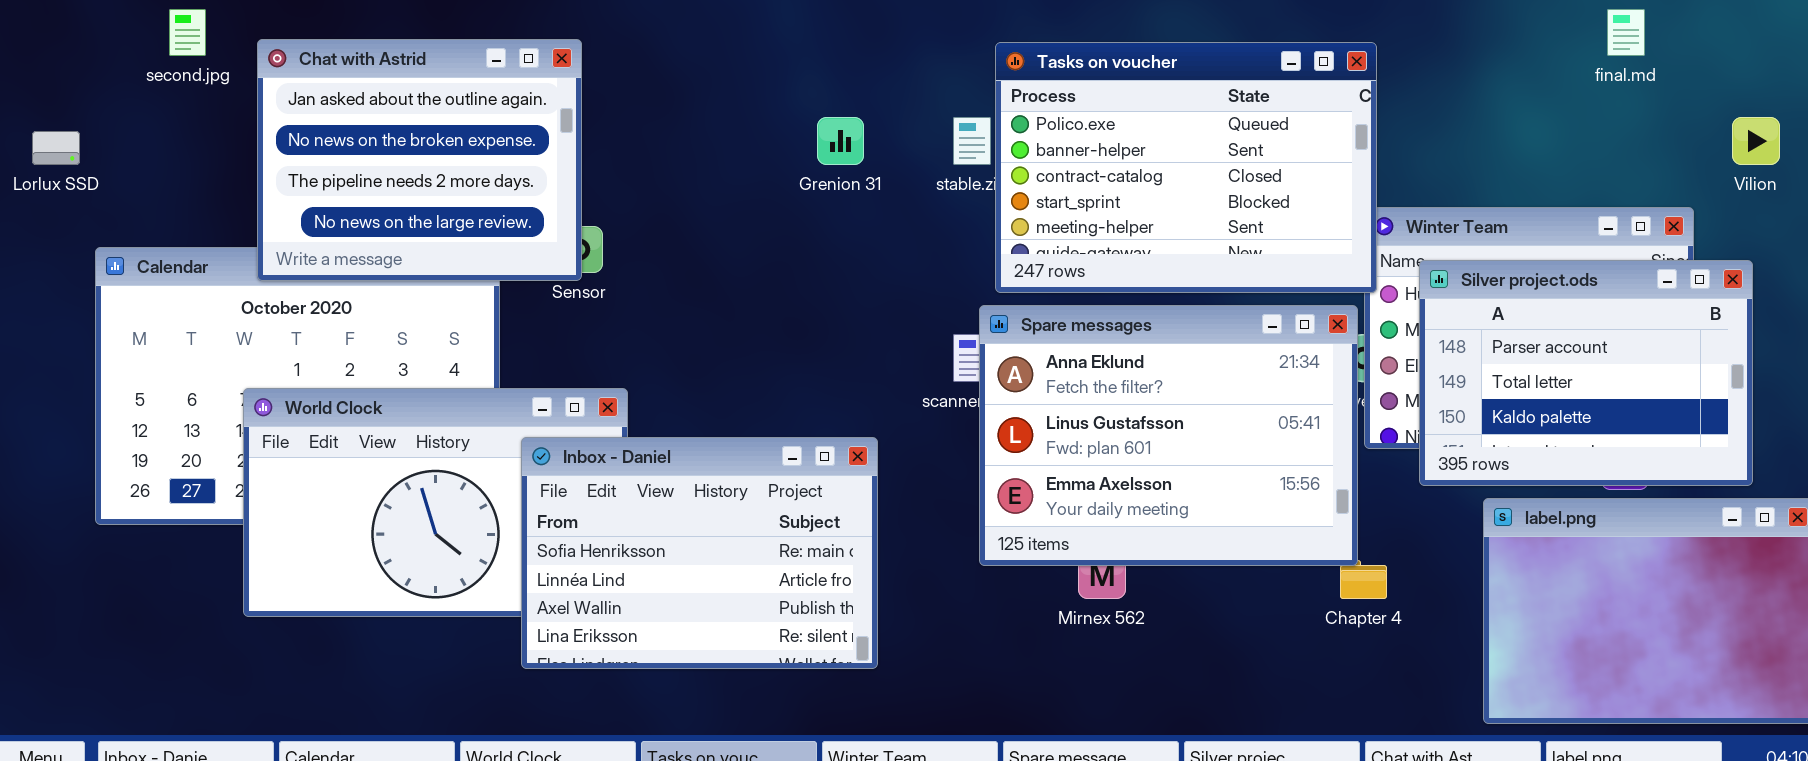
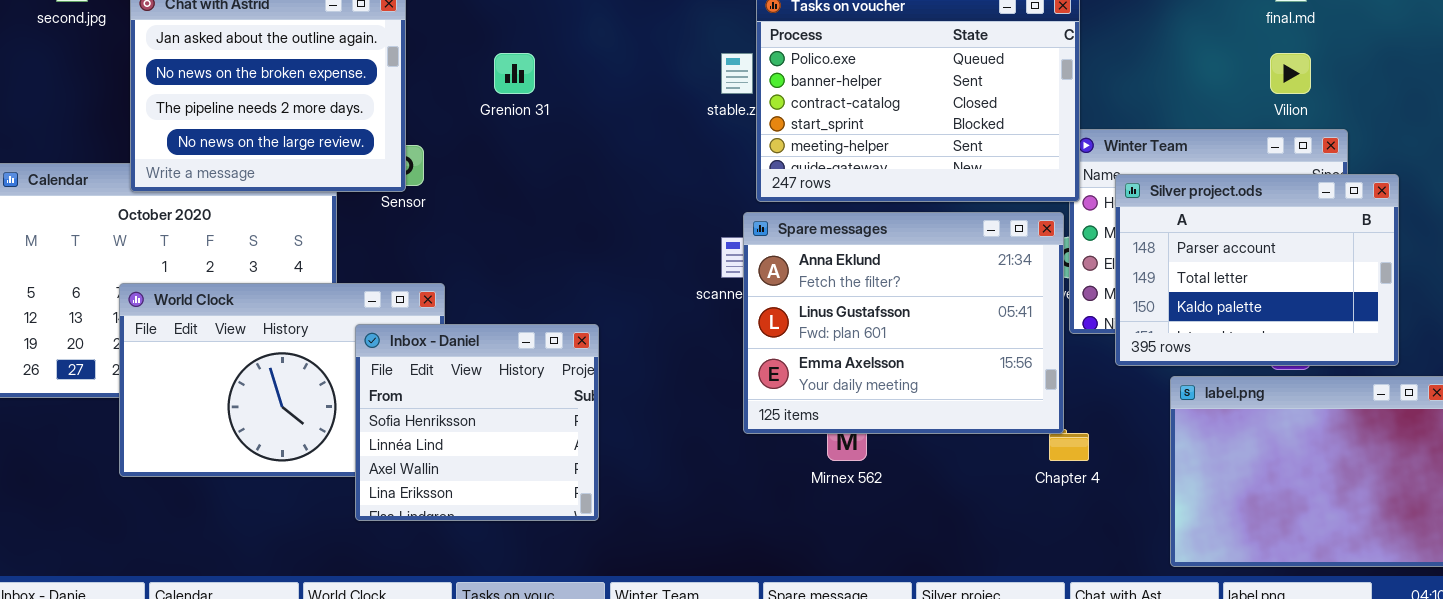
Grenion 31: [817,117,864,165] -> [494,53,535,94], moved
Vilion: [1732,117,1780,165] -> [1270,53,1311,94], moved
Inbox - Daniel: [521,437,878,669] -> [355,324,599,521], resized

